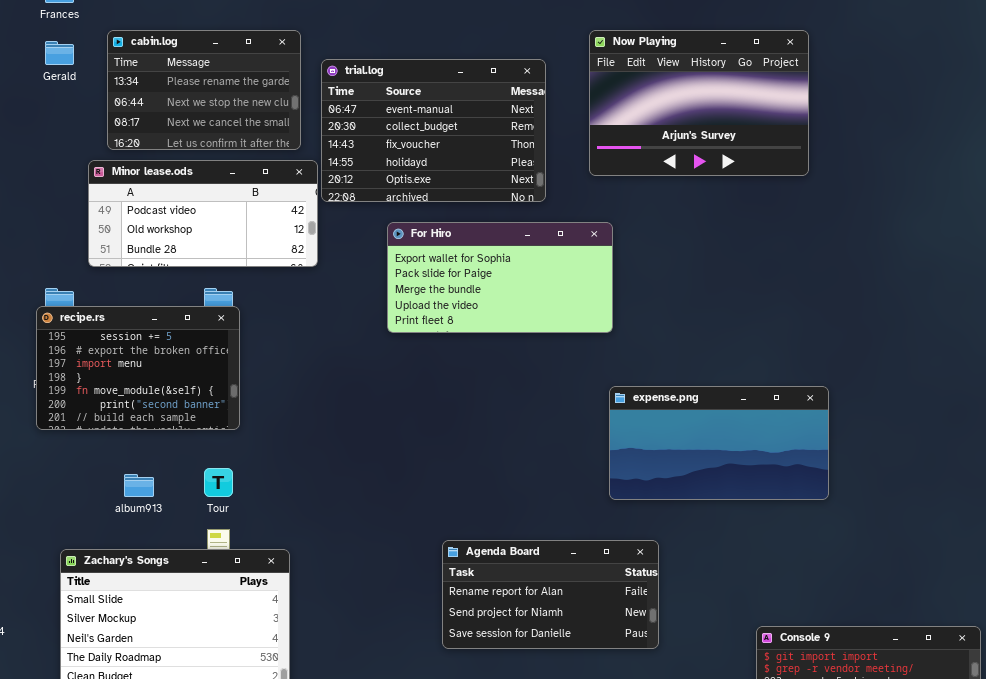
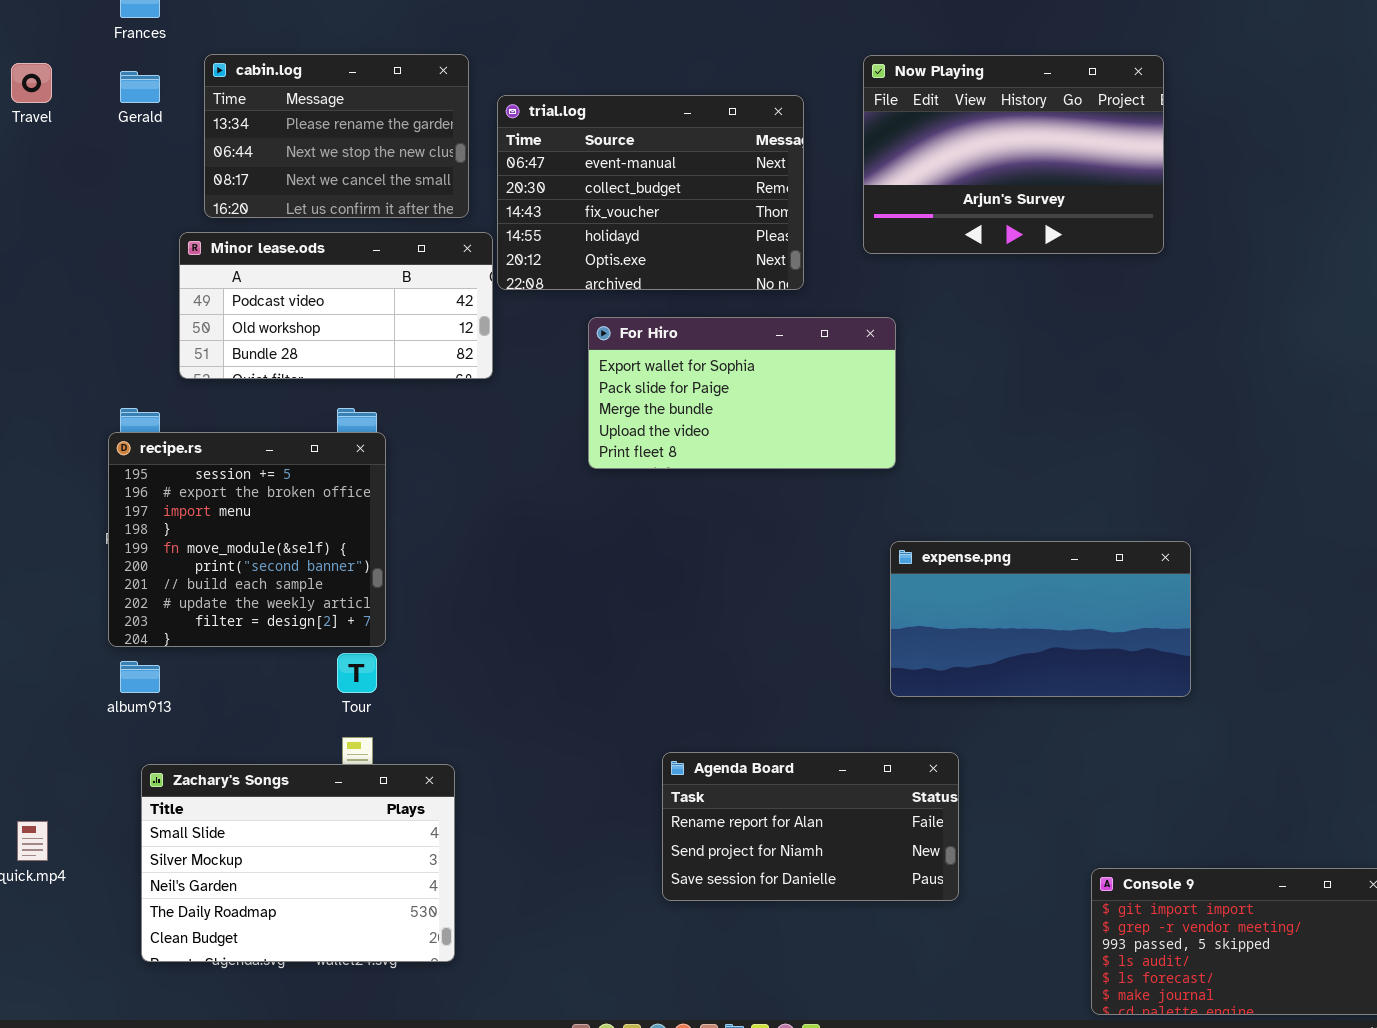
recipe.rs: [36,306,240,430] -> [108,432,386,647], resized
album913: [124,474,154,497] -> [120,661,160,693], moved

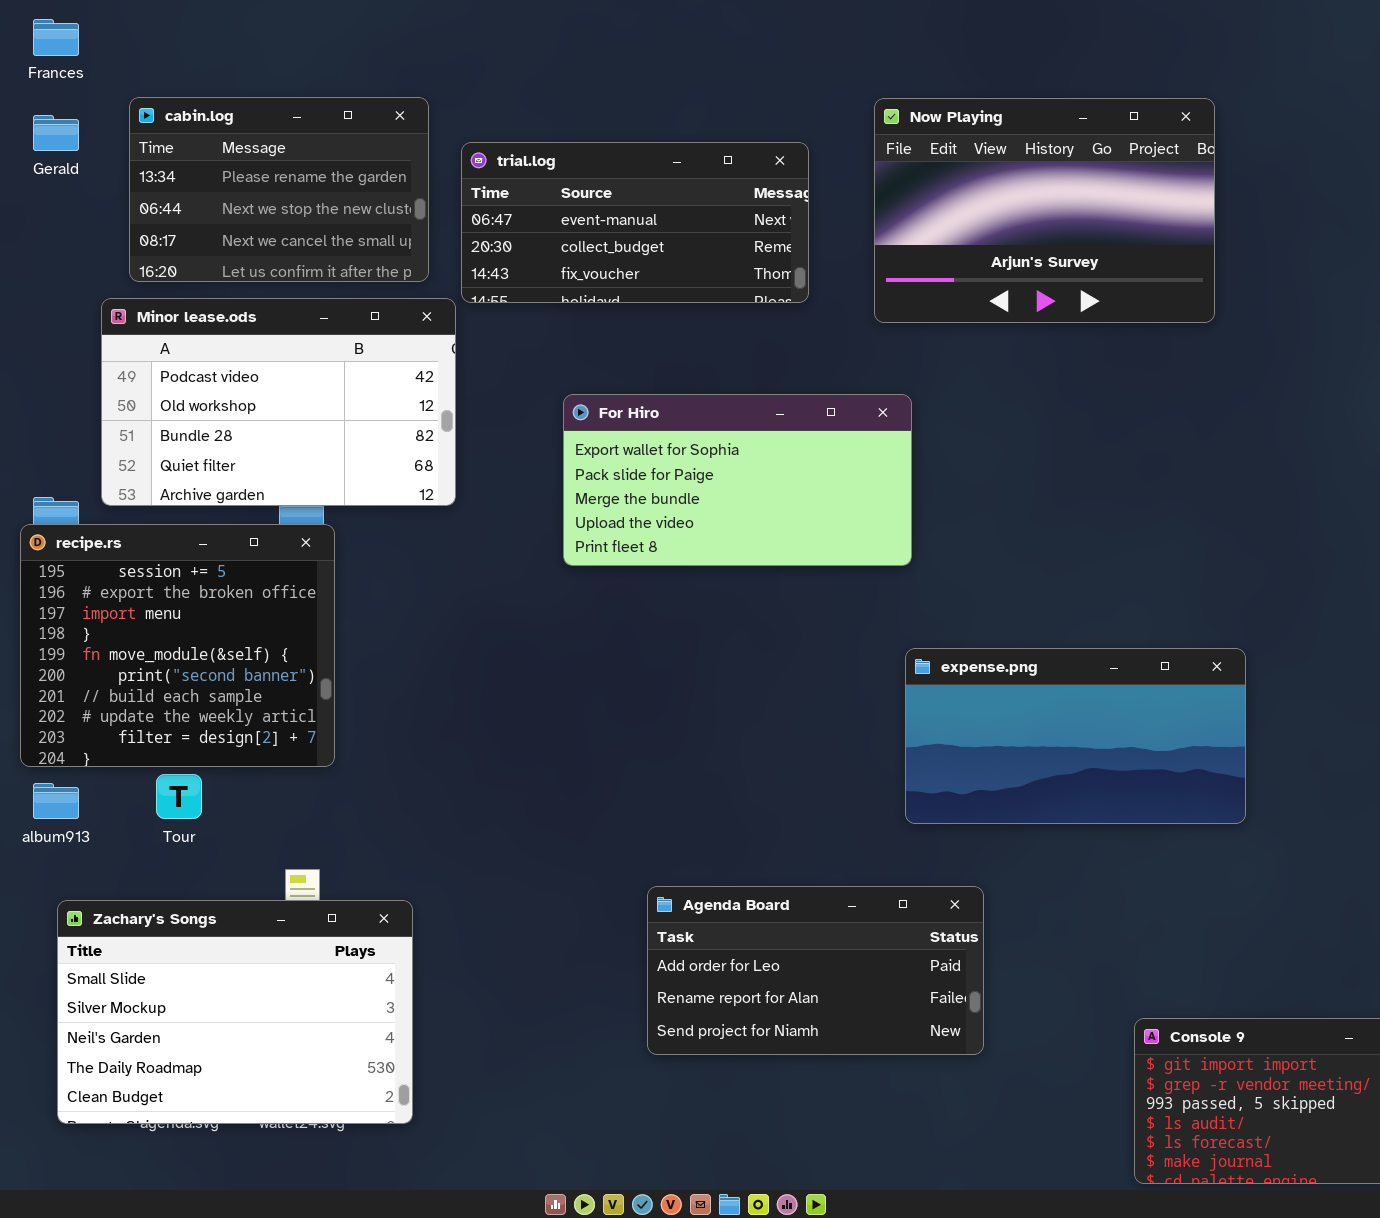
trial.log: [497,95,804,290] -> [461,142,809,303], resized
Minor lease.ods: [179,232,493,379] -> [101,298,456,506], resized
Tour: [337,653,377,693] -> [156,774,202,819], moved
Agenda Board: [662,752,959,901] -> [647,886,984,1055], scrolled up 1 row

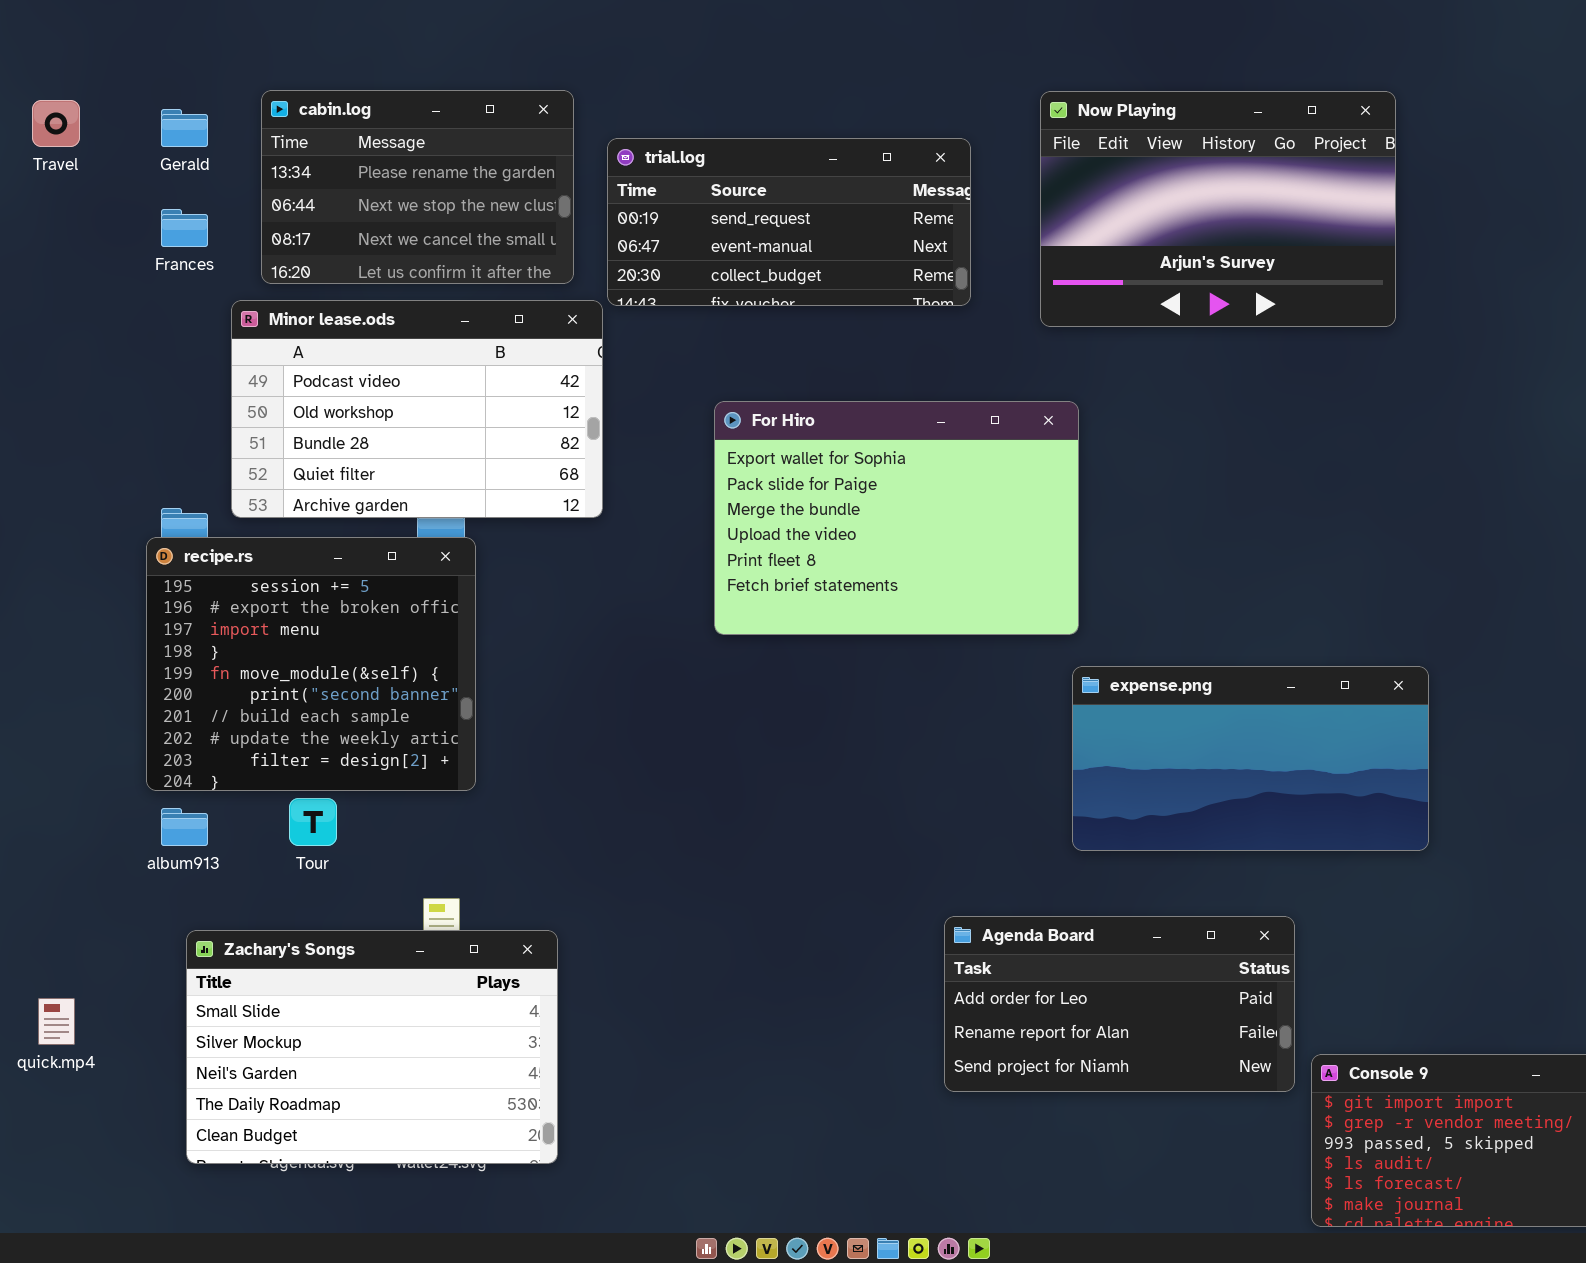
Frances: [33,19,79,56] -> [161,209,208,247], moved
trial.log: [461,142,809,303] -> [607,138,971,306], scrolled up 1 row
For Hiro: [563,394,912,566] -> [714,401,1079,635], resized
Agenda Board: [647,886,984,1055] -> [944,916,1295,1092], moved

